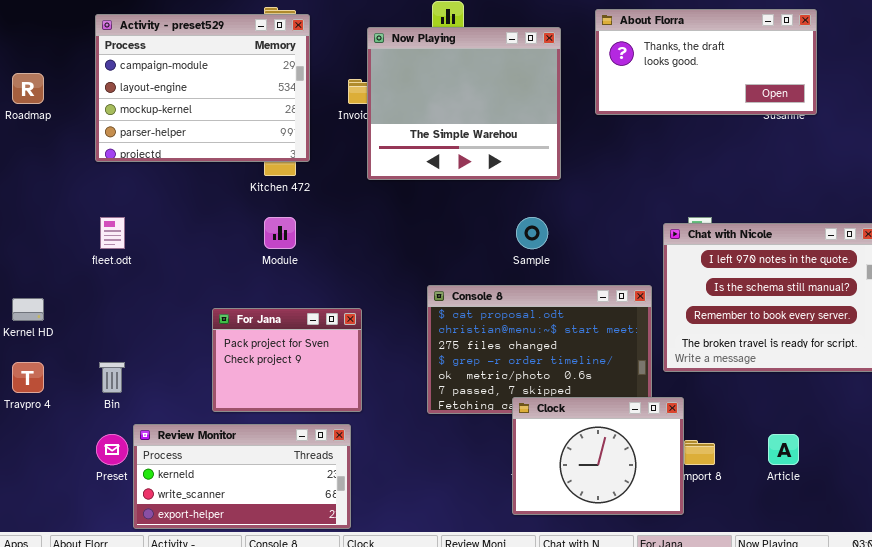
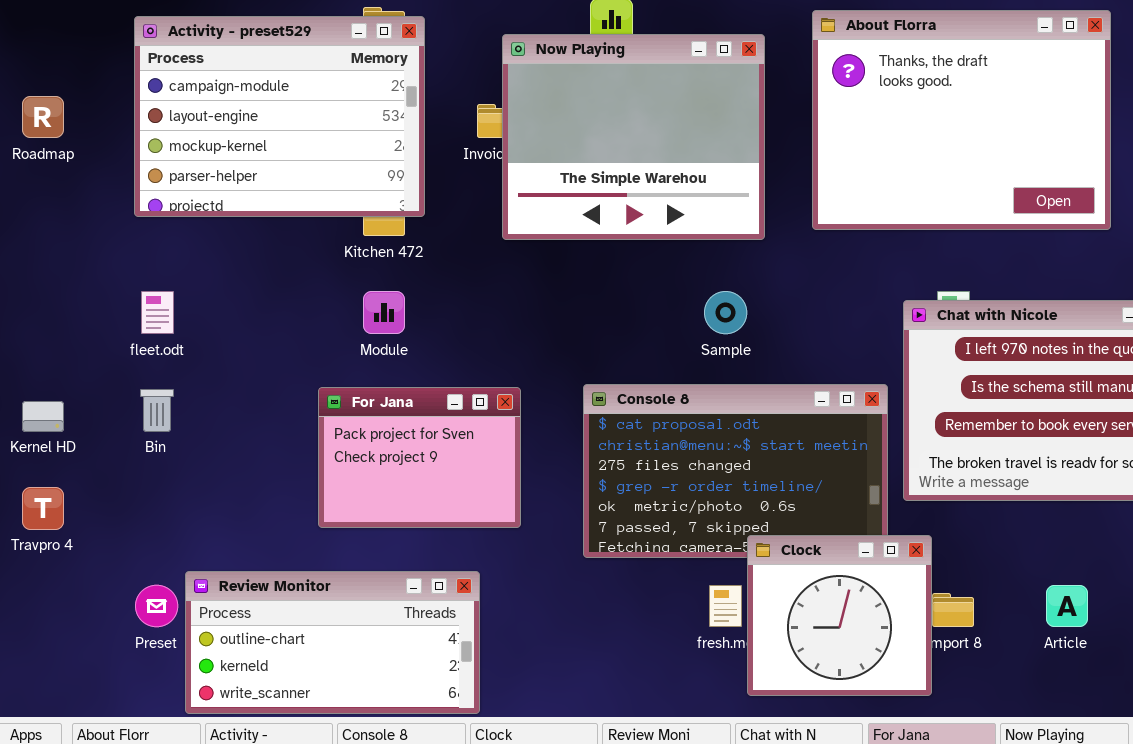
About Florra: [595,9,817,115] -> [812,10,1111,230], resized
For Jana: [212,308,362,412] -> [318,387,521,528], moved
Bin: [99,362,125,393] -> [140,389,174,432], moved
Clock: [512,397,684,515] -> [747,535,932,696], resized
Review Monitor: [133,424,351,529] -> [185,571,480,714], scrolled up 1 row

